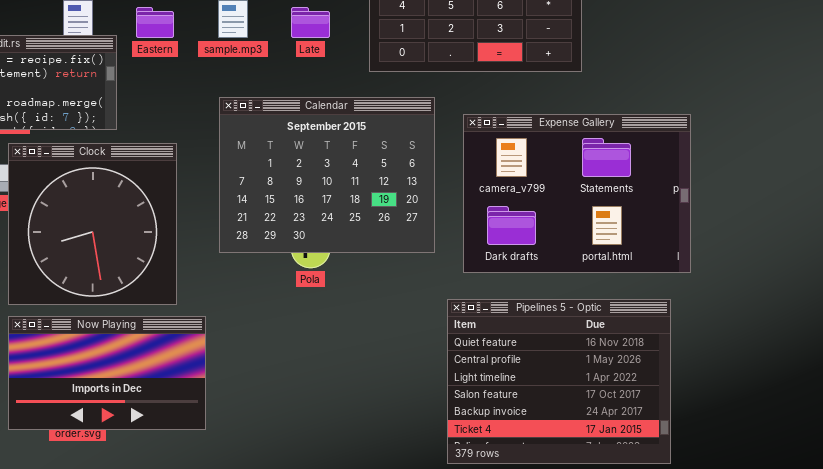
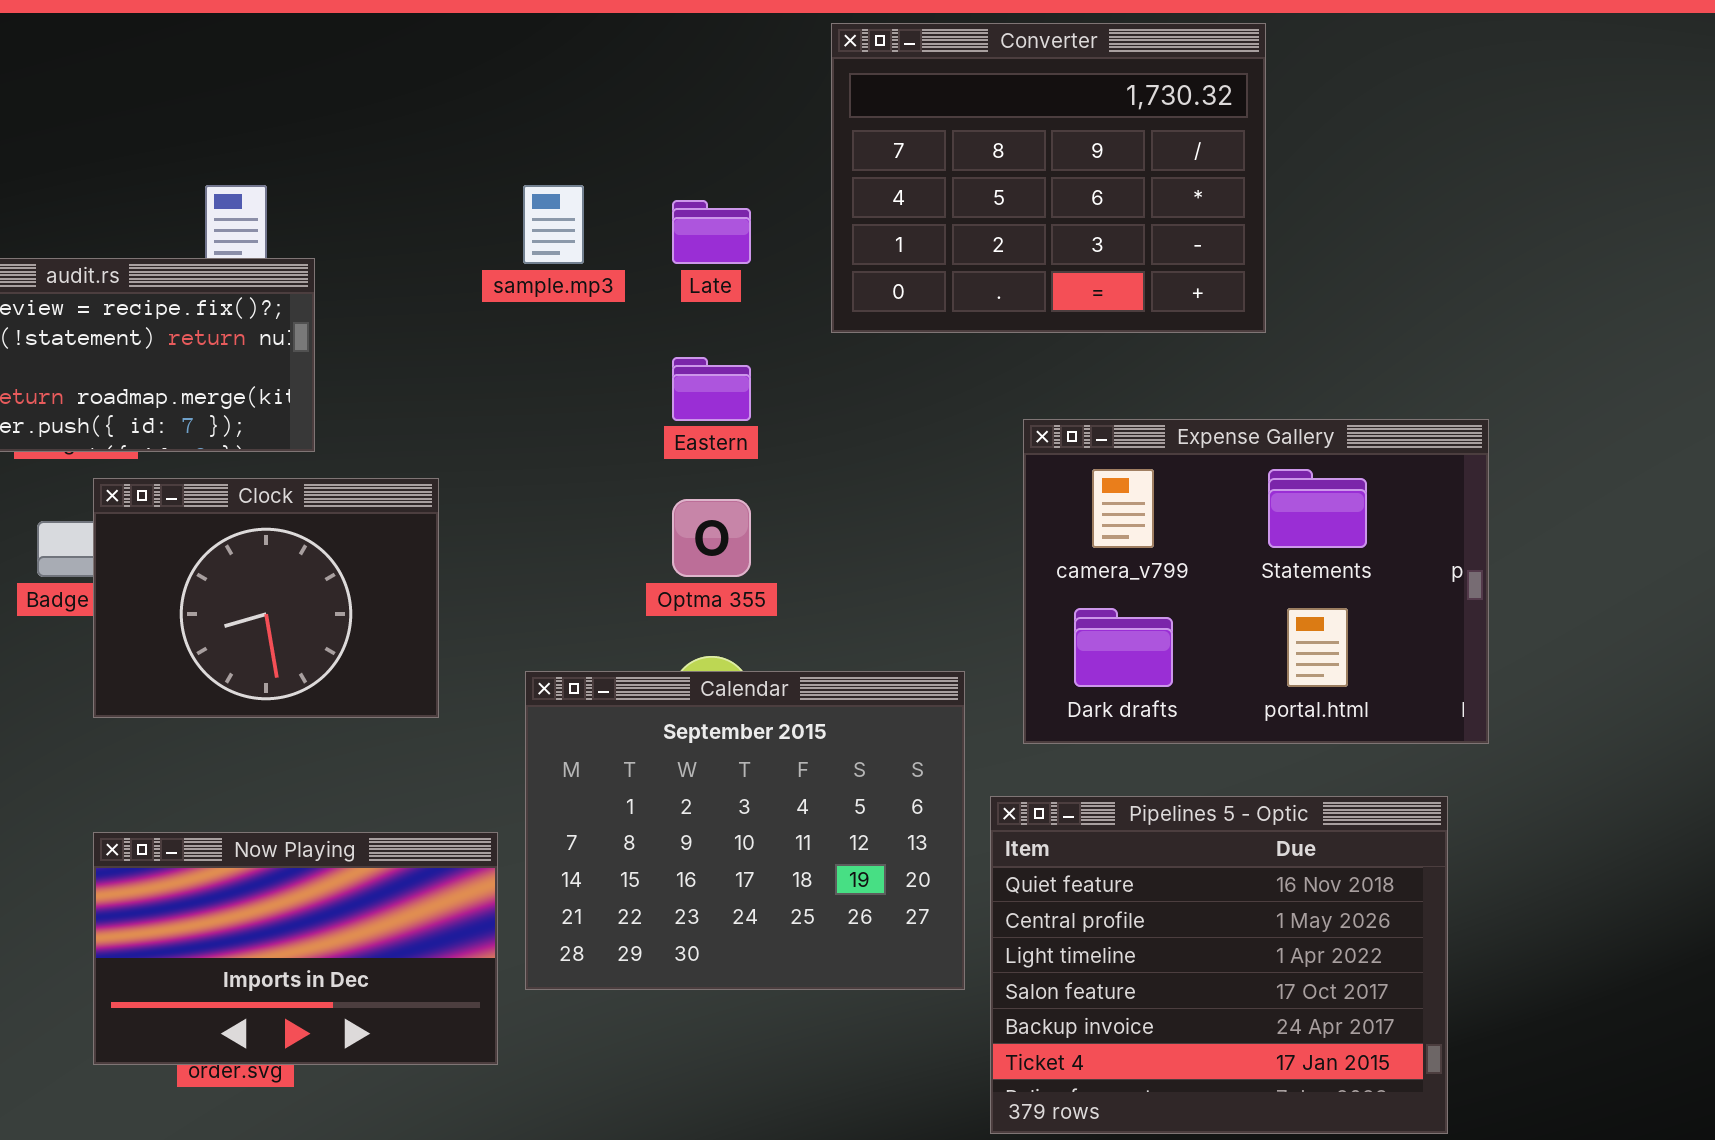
Eastern: [136,7,174,38] -> [672,357,751,421], moved
Calendar: [219,97,435,253] -> [525,671,965,990], moved
Clock: [8,143,177,305] -> [93,478,439,718], resized

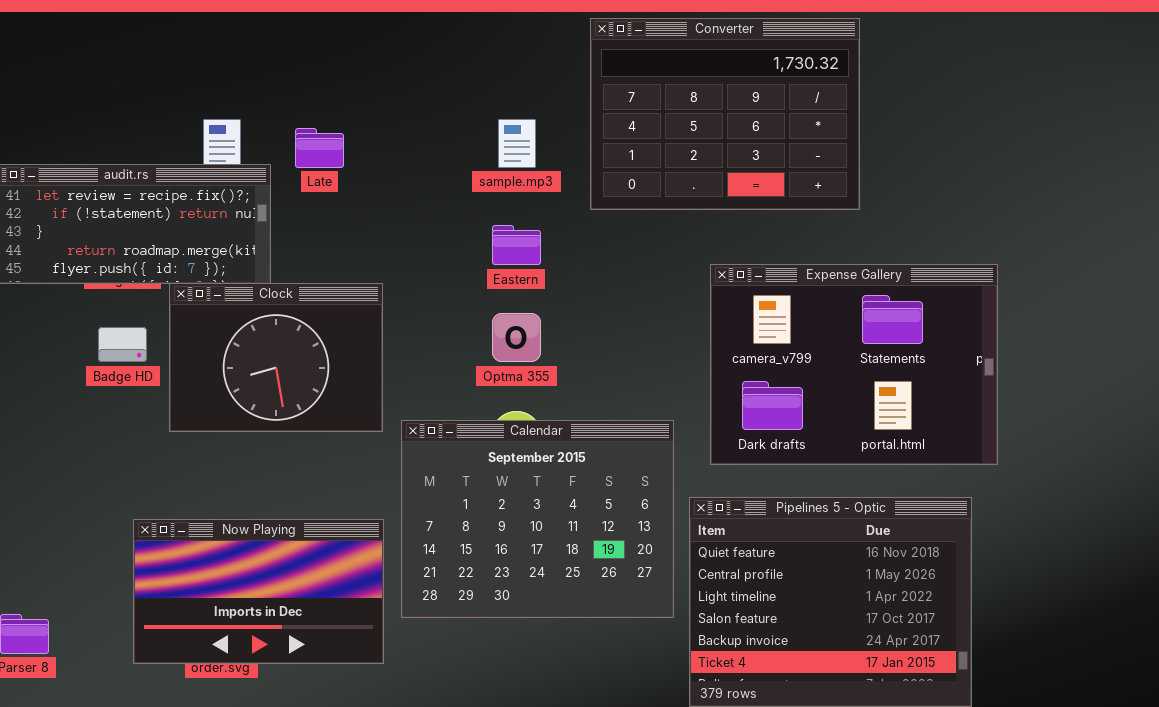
sample.mp3: [523,185,584,264] -> [498,119,536,168], moved
Late: [672,200,751,264] -> [295,128,344,168], moved
Clock: [93,478,439,718] -> [169,283,383,432], moved

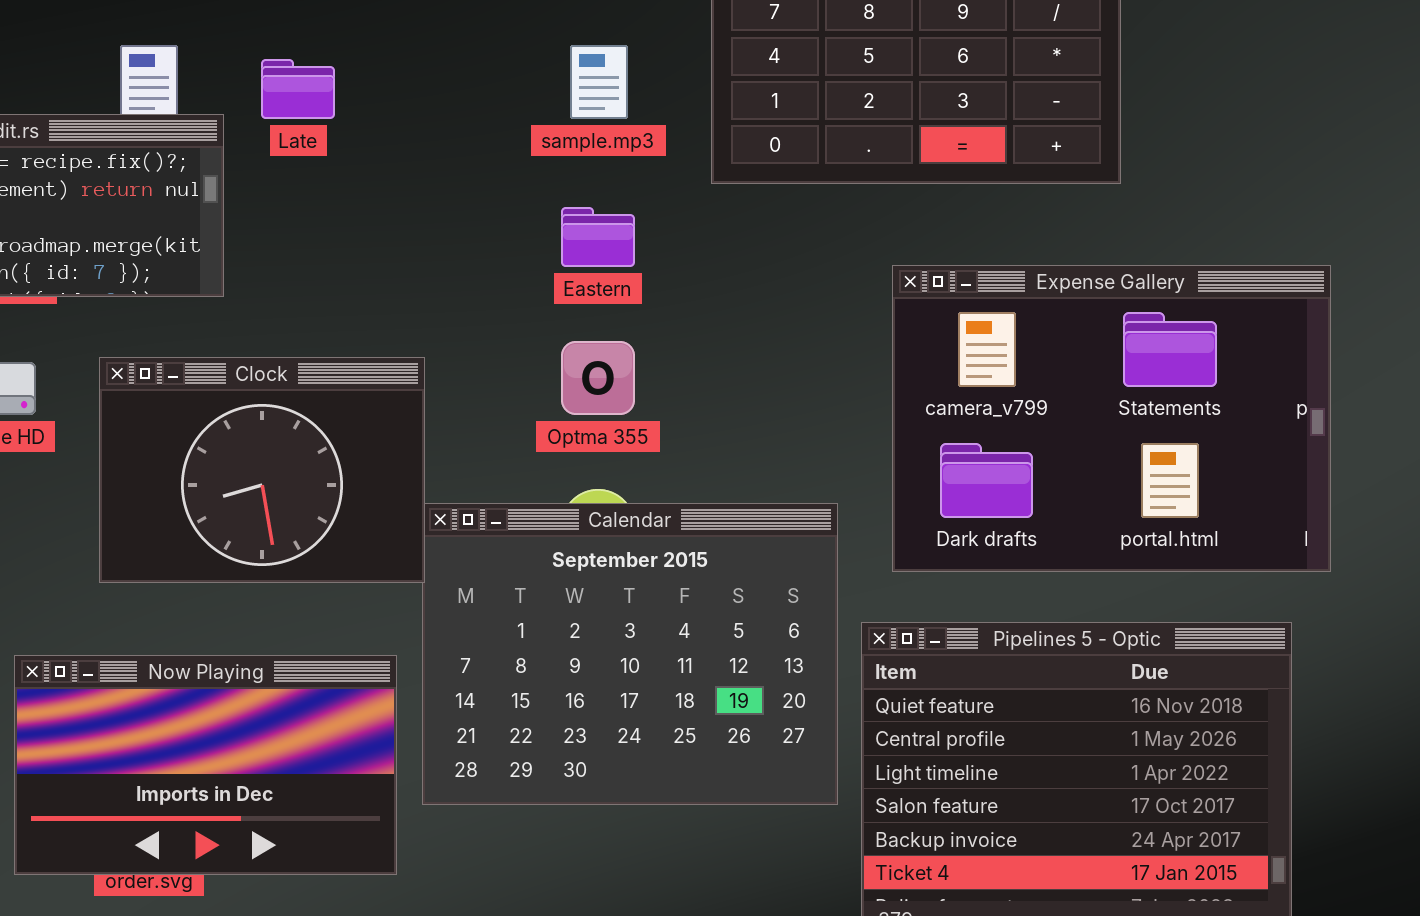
Clock: [169,283,383,432] -> [99,357,425,583], moved

